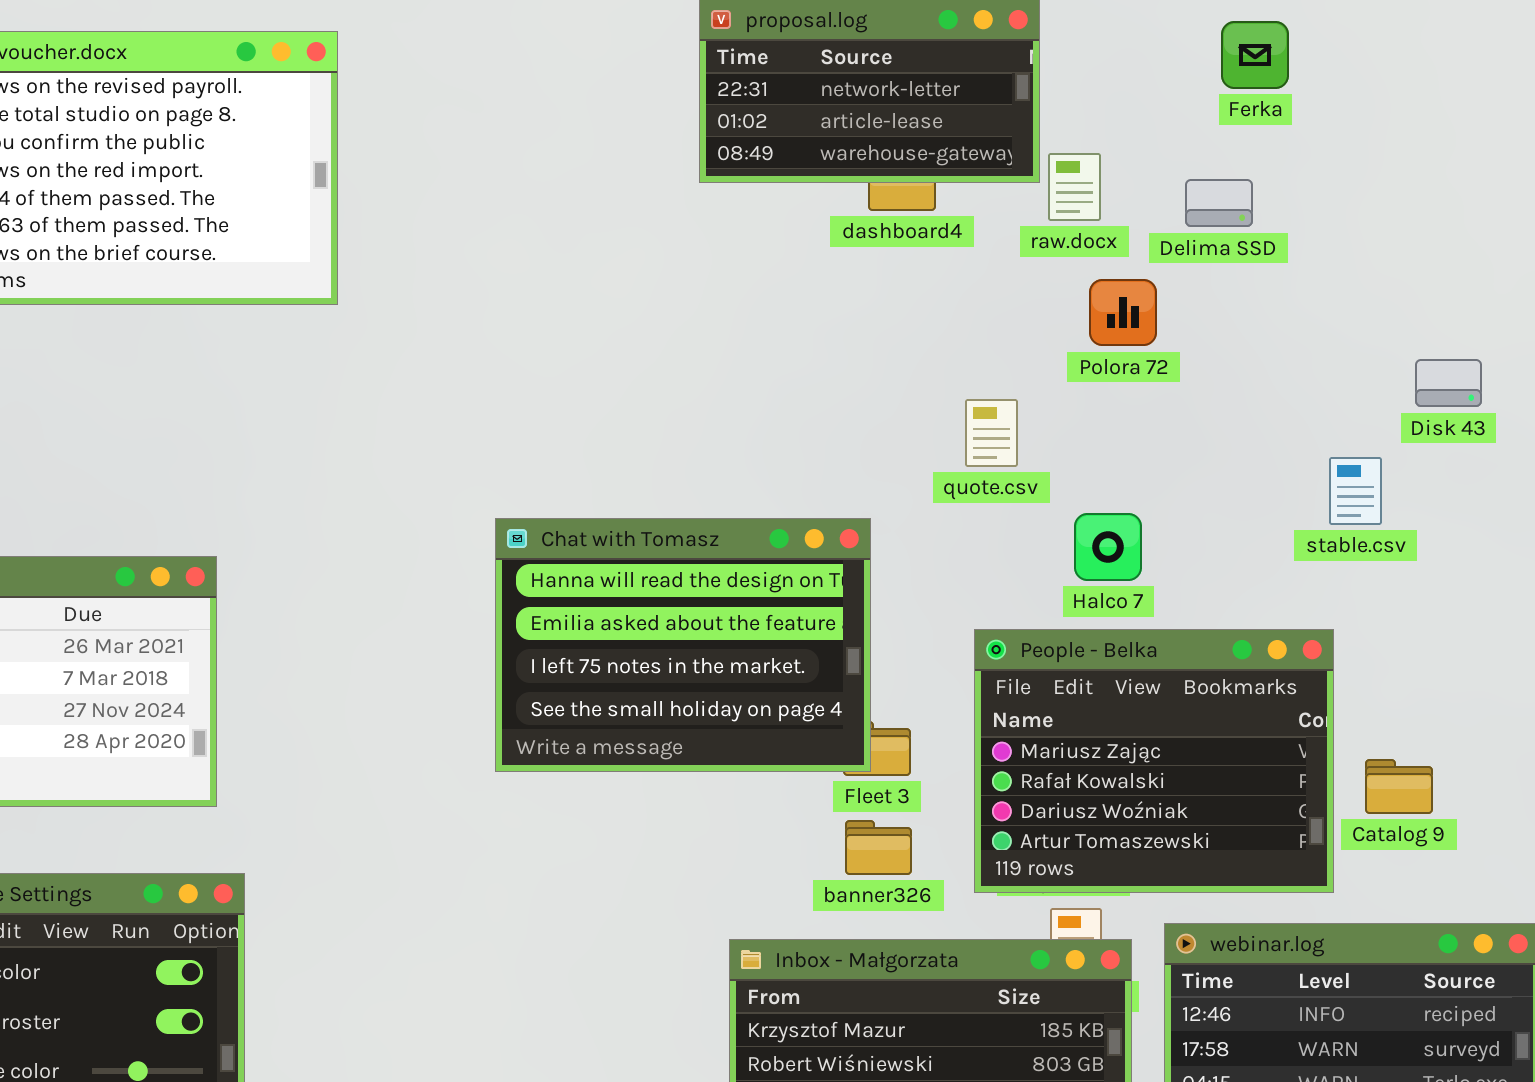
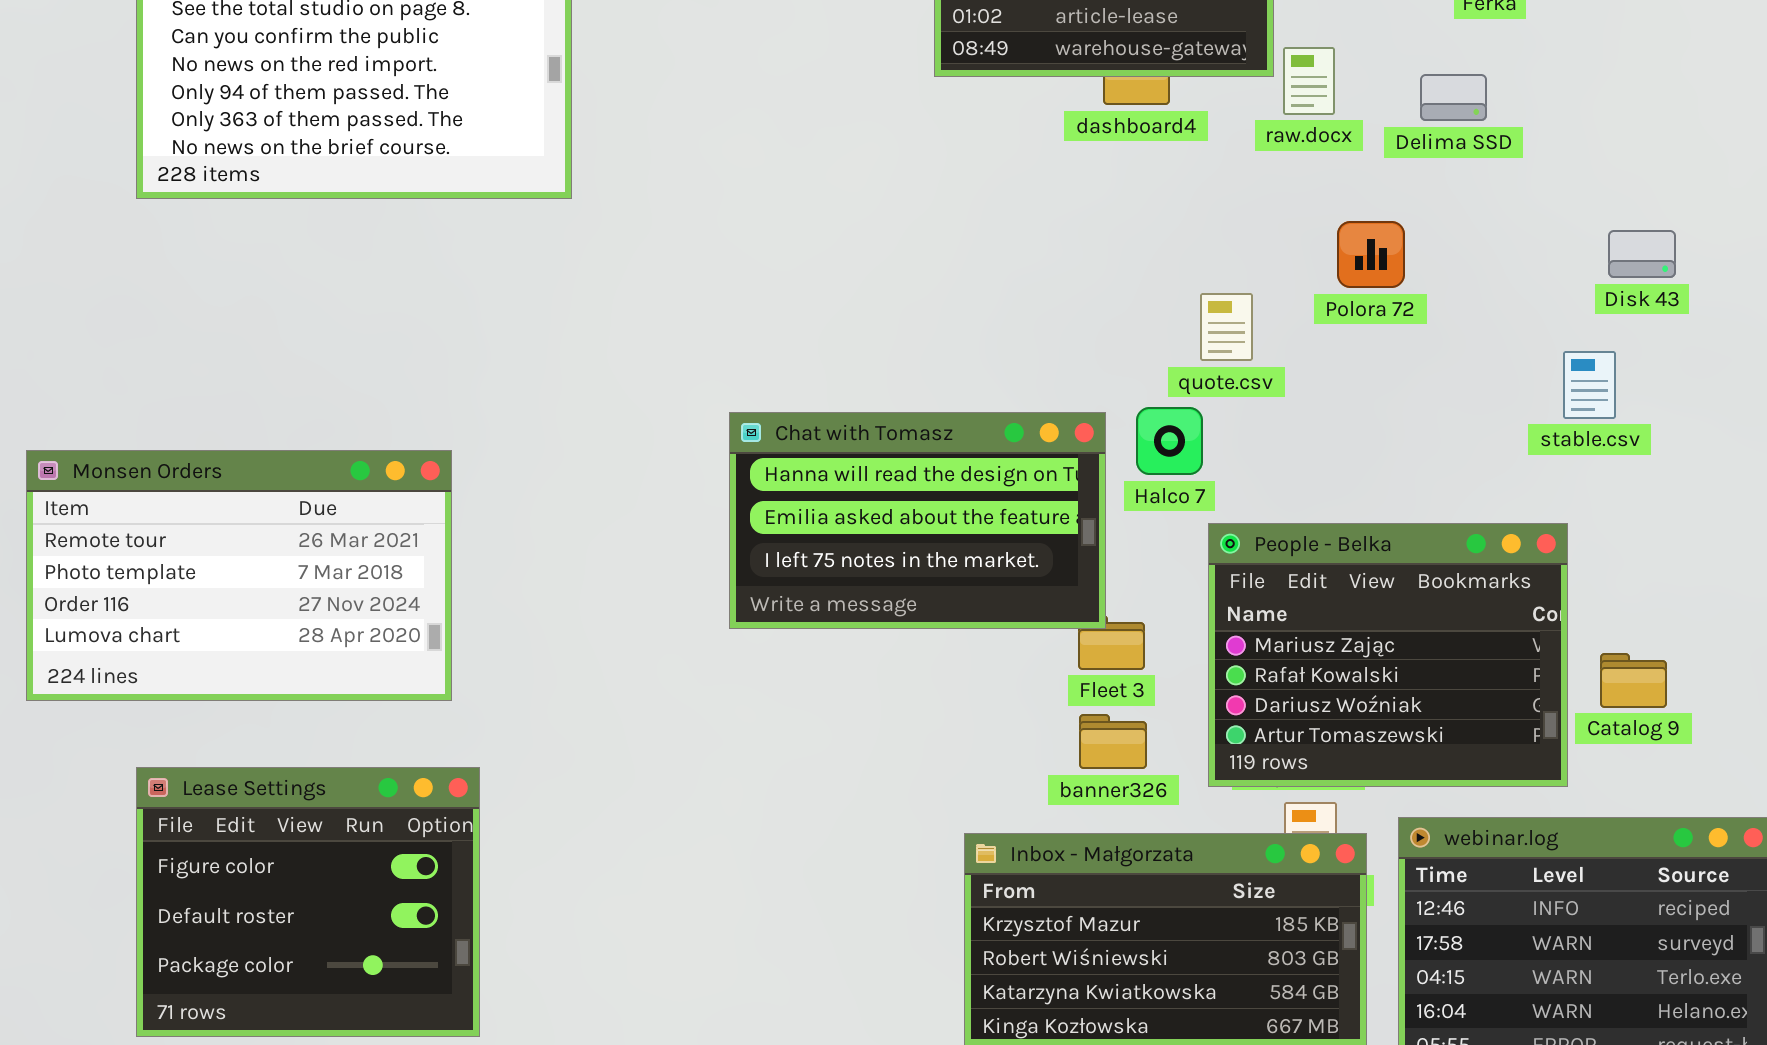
Polora 72: [1089,279,1157,346] -> [1337,221,1405,288], moved
Disk 43: [1415,359,1482,407] -> [1608,230,1676,278], moved
Halco 7: [1074,513,1142,581] -> [1136,407,1203,475], moved
Chat with Tomasz: [495,518,871,772] -> [729,412,1106,629], resized

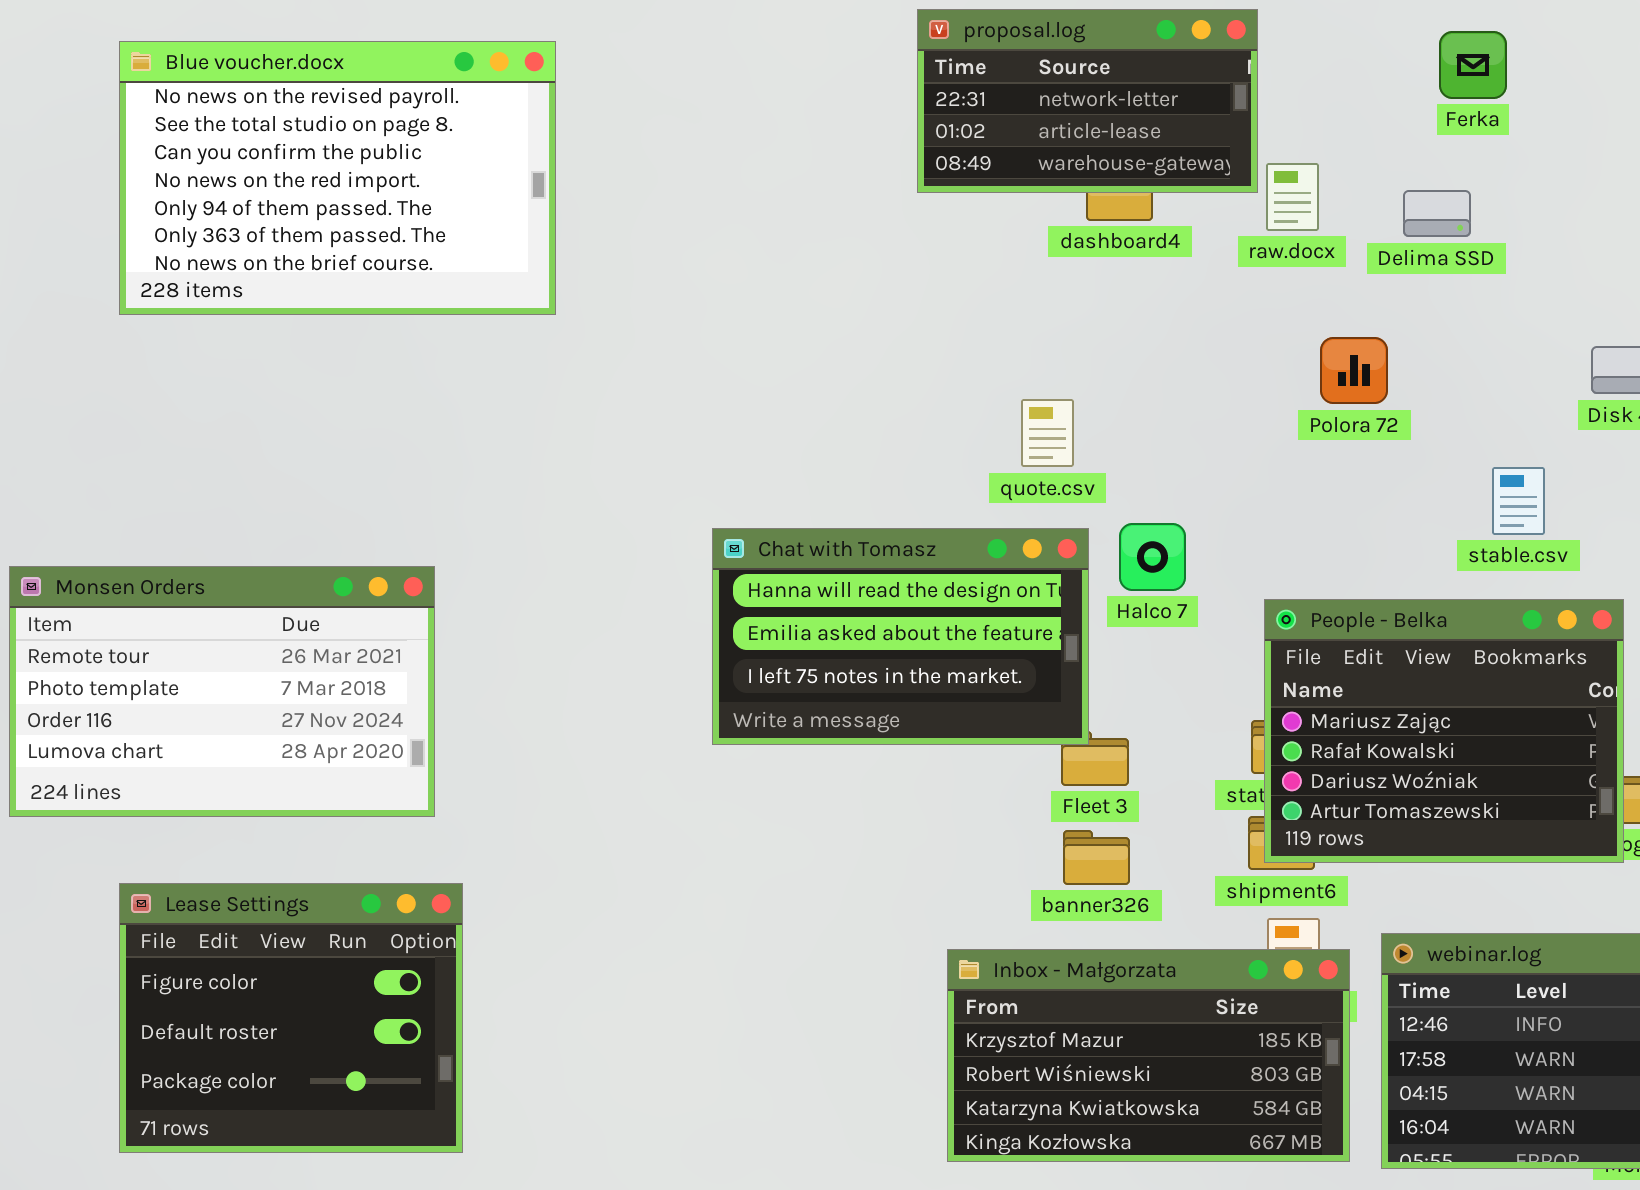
quote.csv: [1200,293,1253,361] -> [1021,399,1074,467], moved
stable.csv: [1563,351,1616,419] -> [1492,467,1545,535], moved
People - Belka: [1208,523,1568,787] -> [1264,599,1624,863], moved

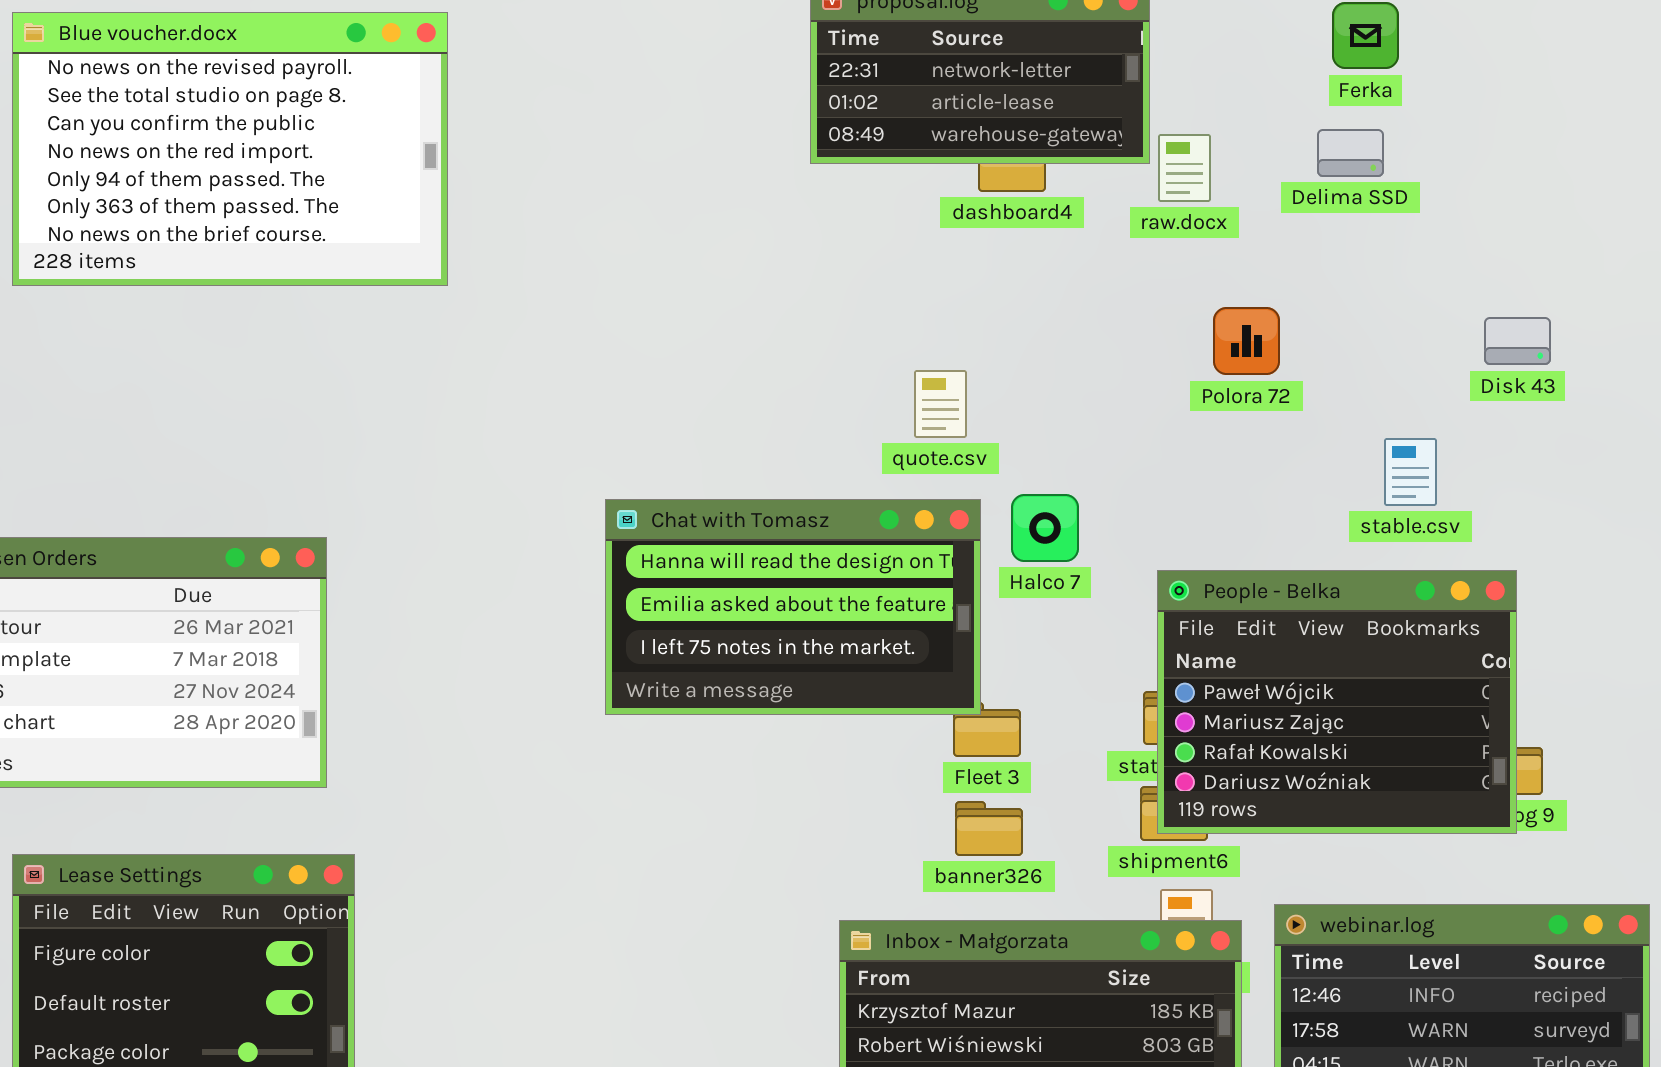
Delima SSD: [1403,190,1471,237] -> [1317,129,1384,177], moved
People - Belka: [1264,599,1624,863] -> [1157,570,1517,834], scrolled up 1 row

